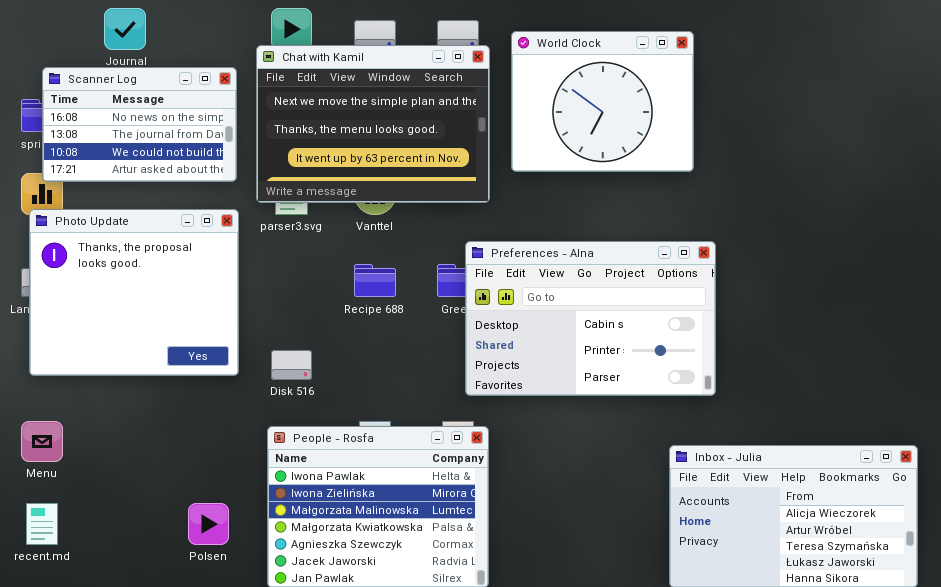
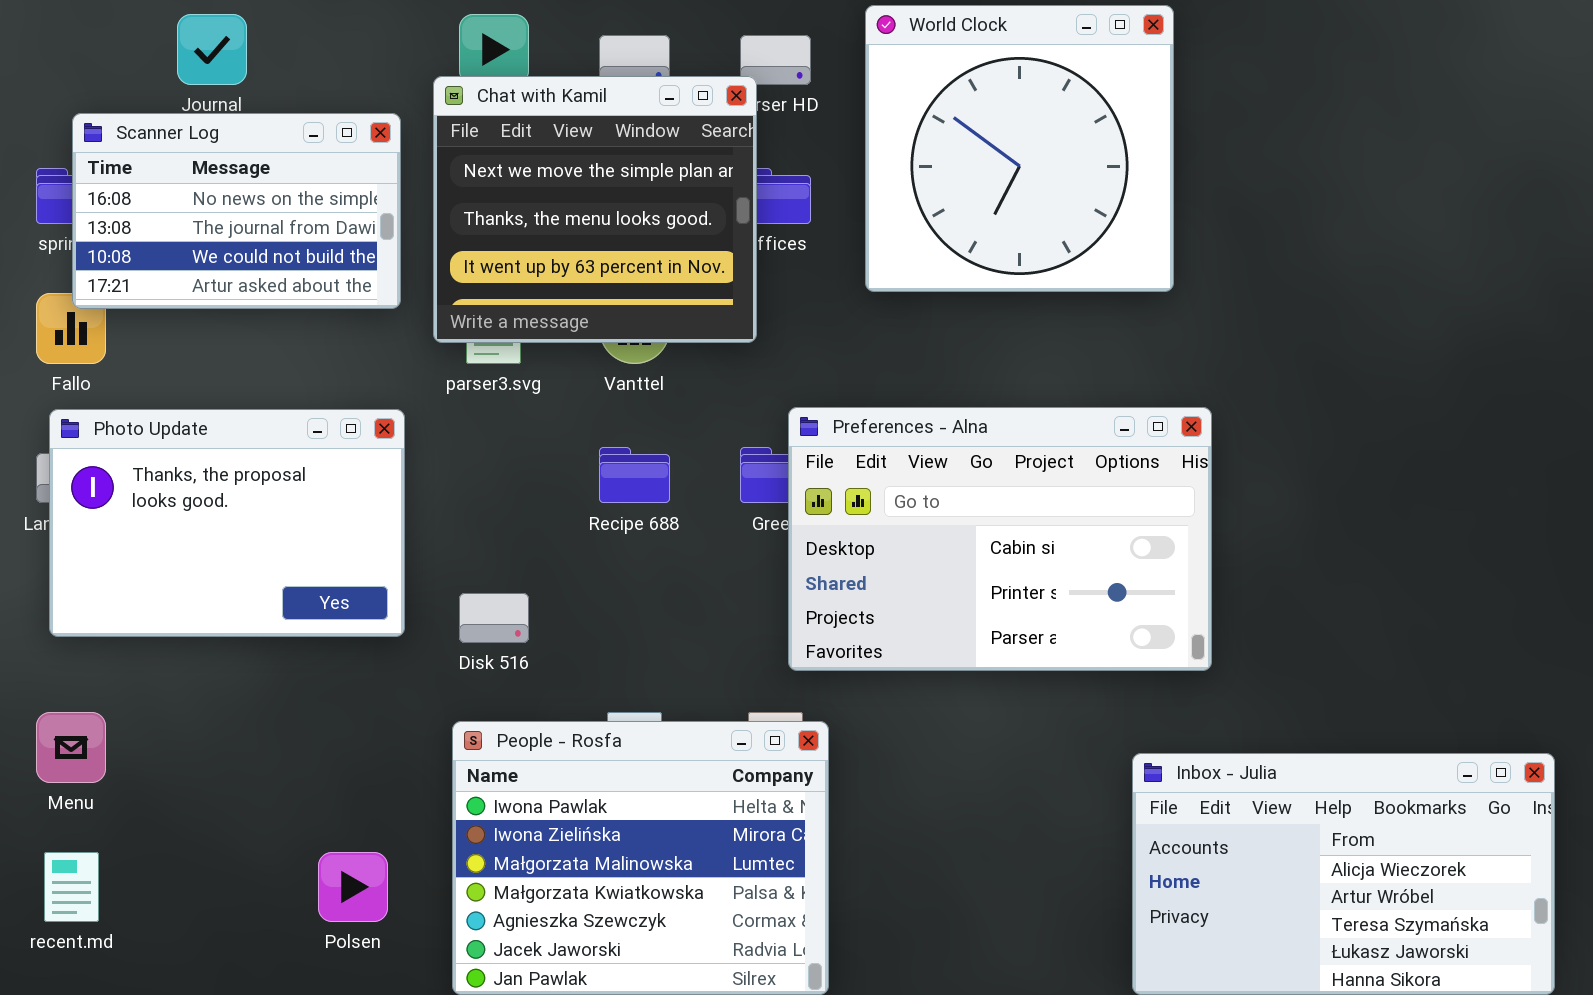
World Clock: [511,31,694,172] -> [865,5,1174,292], resized
Chat with Kamil: [256,45,490,203] -> [433,76,757,343], resized
Photo Update: [29,209,239,376] -> [49,409,405,637], resized

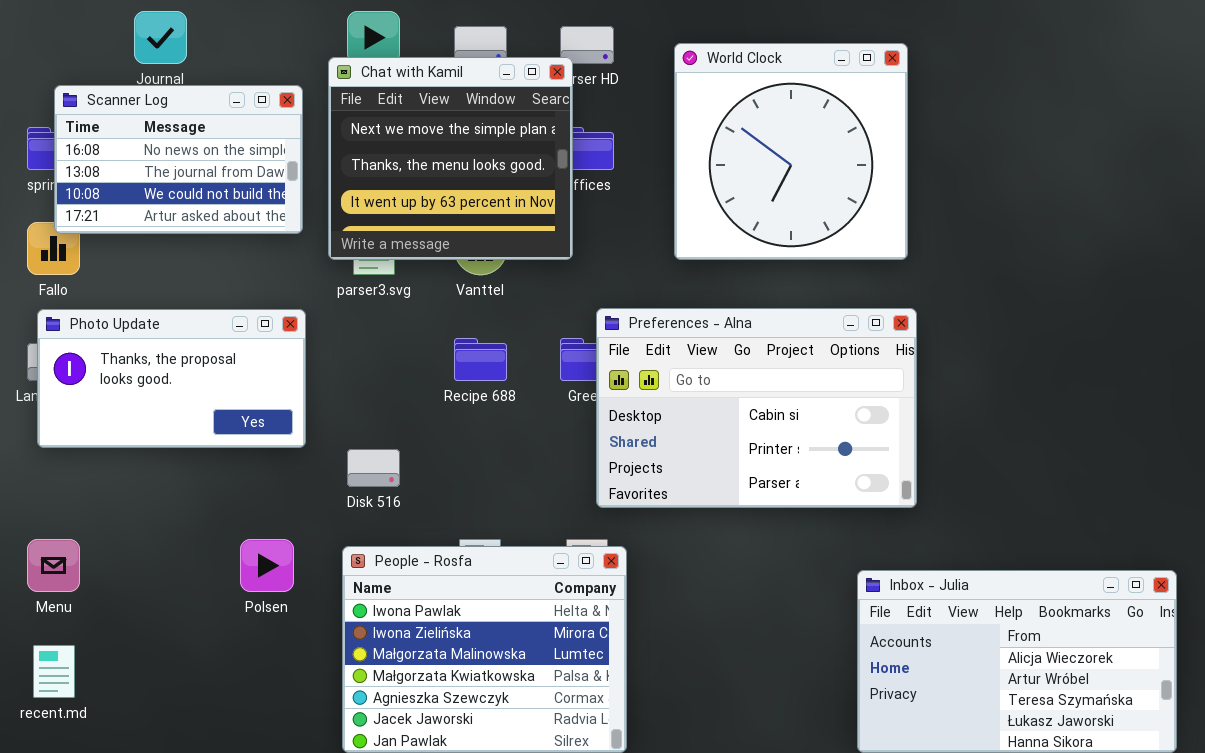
World Clock: [865,5,1174,292] -> [674,43,908,260], moved
Photo Update: [49,409,405,637] -> [37,309,306,448], resized
Polsen: [318,852,388,922] -> [240,539,294,592], moved

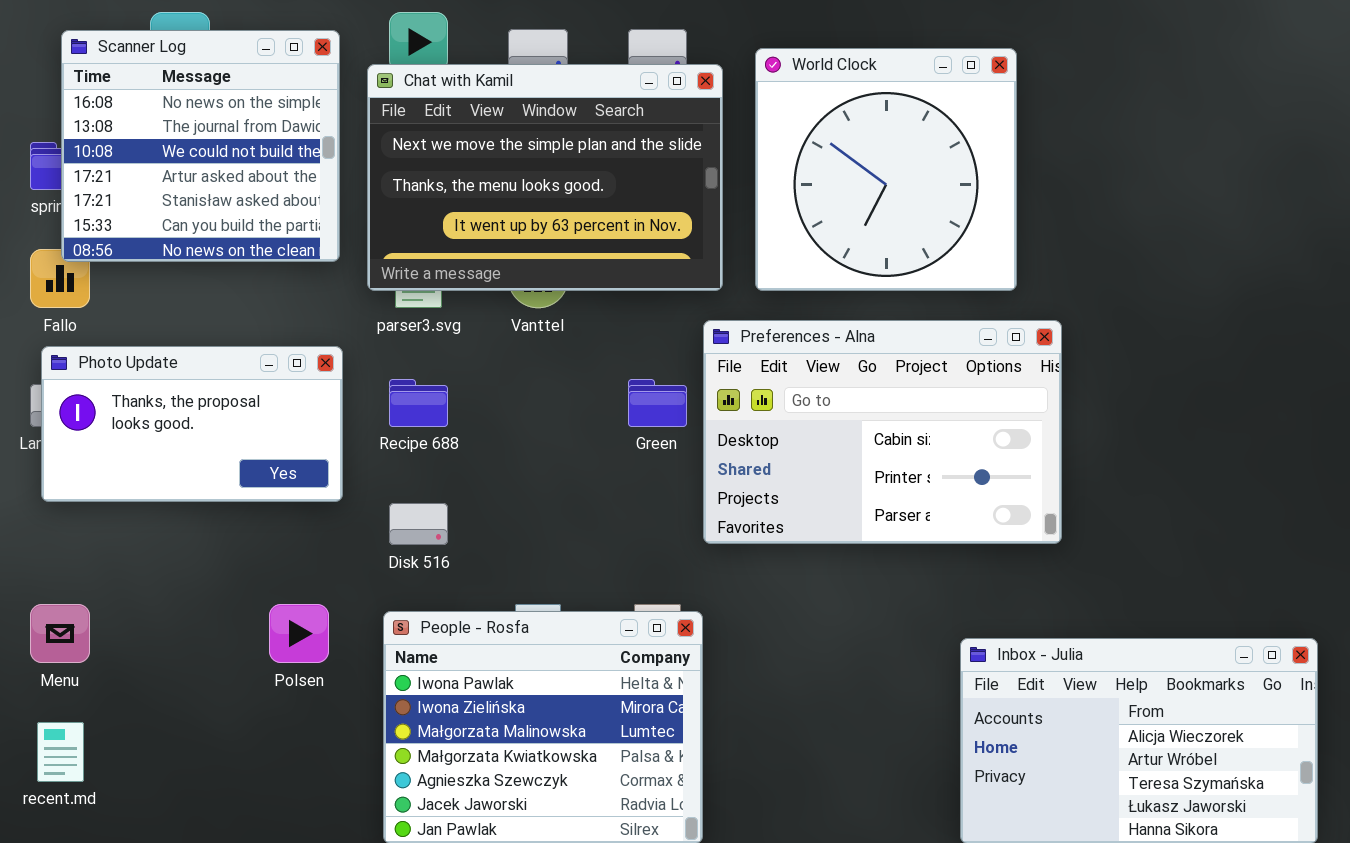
Chat with Kamil: [328,57,573,260] -> [367,64,723,291], resized
Scanner Log: [54,85,303,234] -> [61,30,340,262], resized
Preferences - Alna: [596,308,917,508] -> [703,320,1062,544], moved
Recipe 688: [454,338,507,381] -> [389,379,448,427], moved

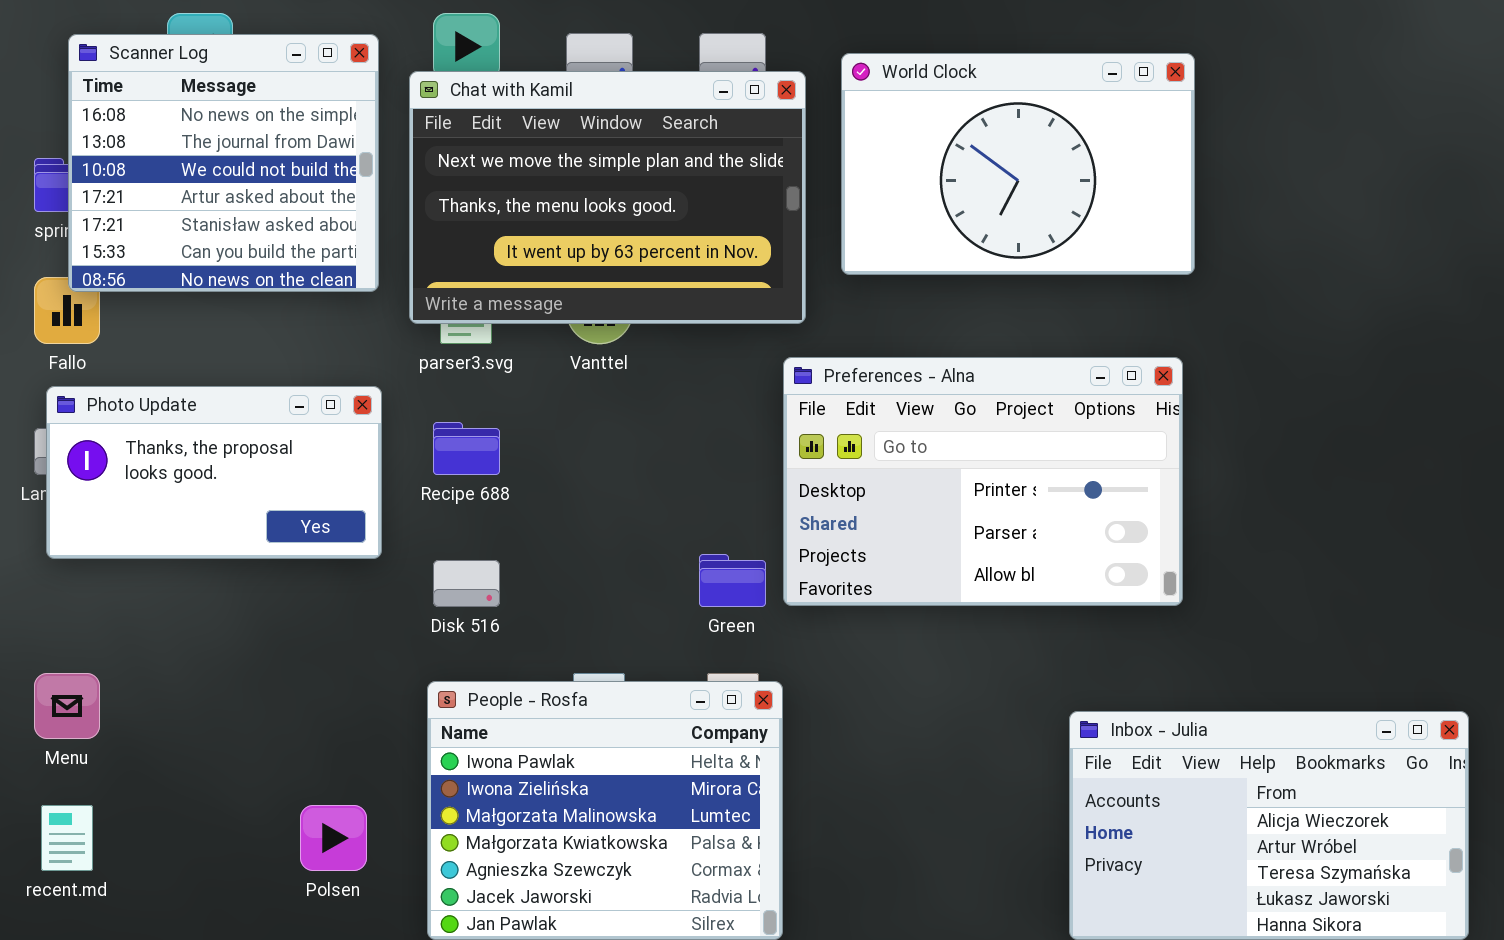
World Clock: [755,48,1017,291] -> [841,53,1195,275], resized
Preferences - Alna: [703,320,1062,544] -> [783,357,1183,606], scrolled down 1 row
Green: [628,379,687,427] -> [699,554,766,607], moved
Polsen: [269,604,329,663] -> [300,805,367,871], moved

